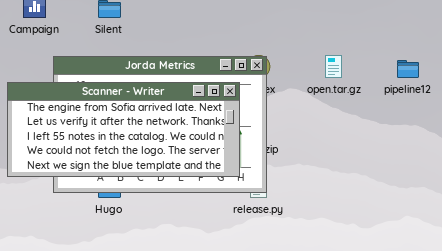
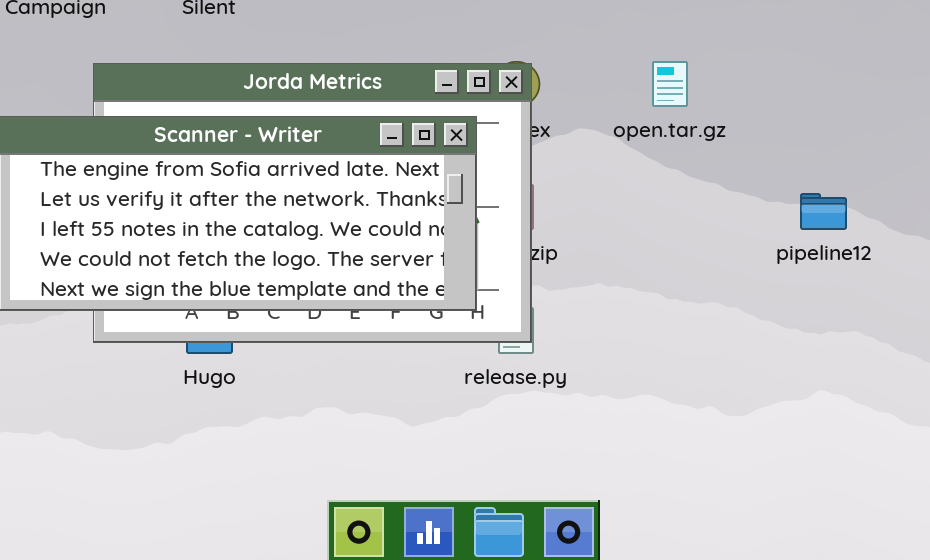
pipeline12: [397,60,419,78] -> [800,193,847,230], moved

